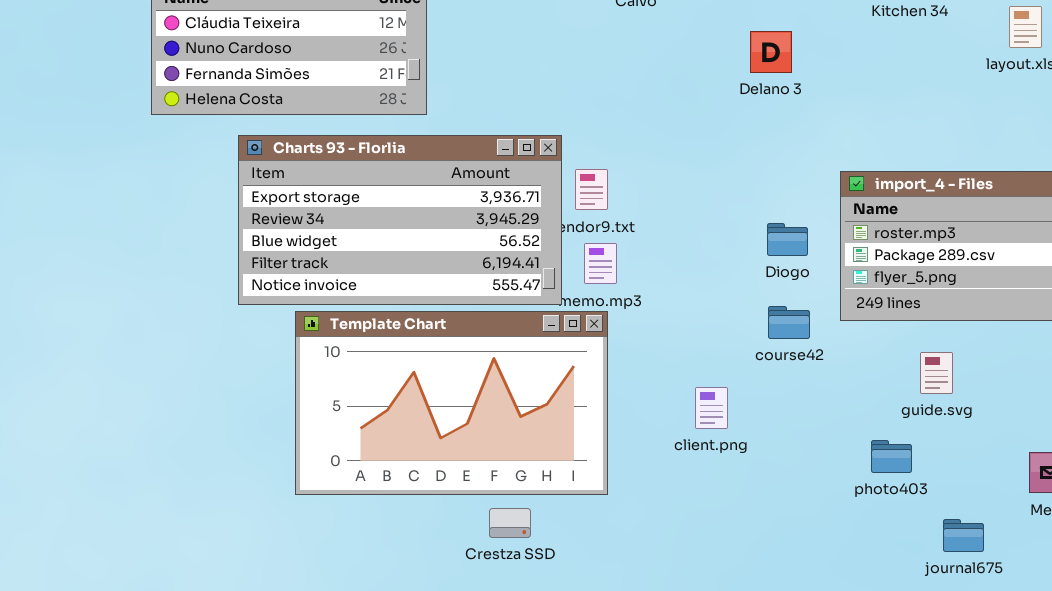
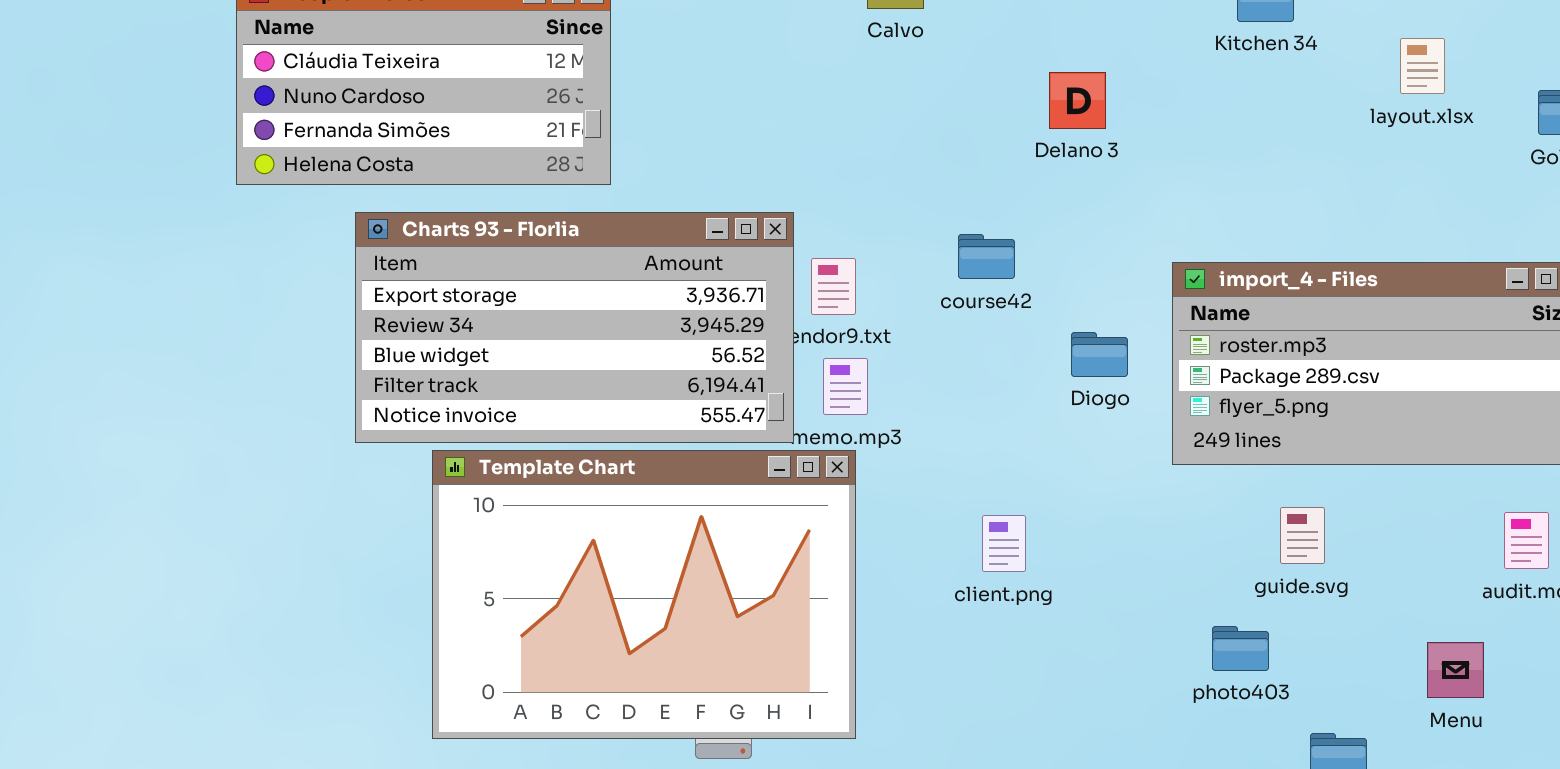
course42: [768,306,810,339] -> [958,234,1015,279], moved
Template Chart: [295,311,608,495] -> [432,450,856,739], resized
client.png: [695,387,728,429] -> [982,515,1026,572], moved

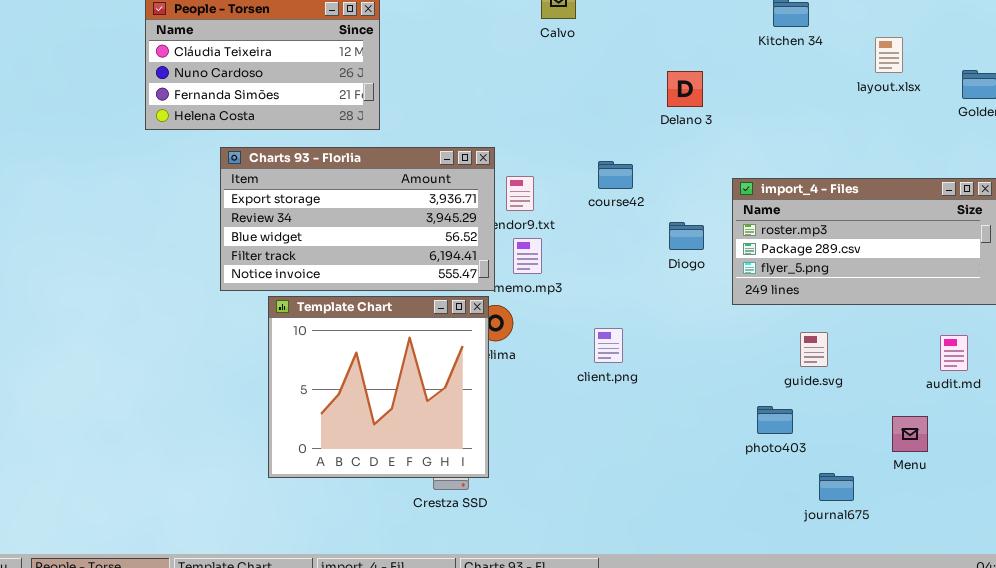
Delano 3: [1049,72,1106,129] -> [667,71,703,107], moved
Template Chart: [432,450,856,739] -> [268,296,489,478], resized
client.png: [982,515,1026,572] -> [594,328,623,363], moved

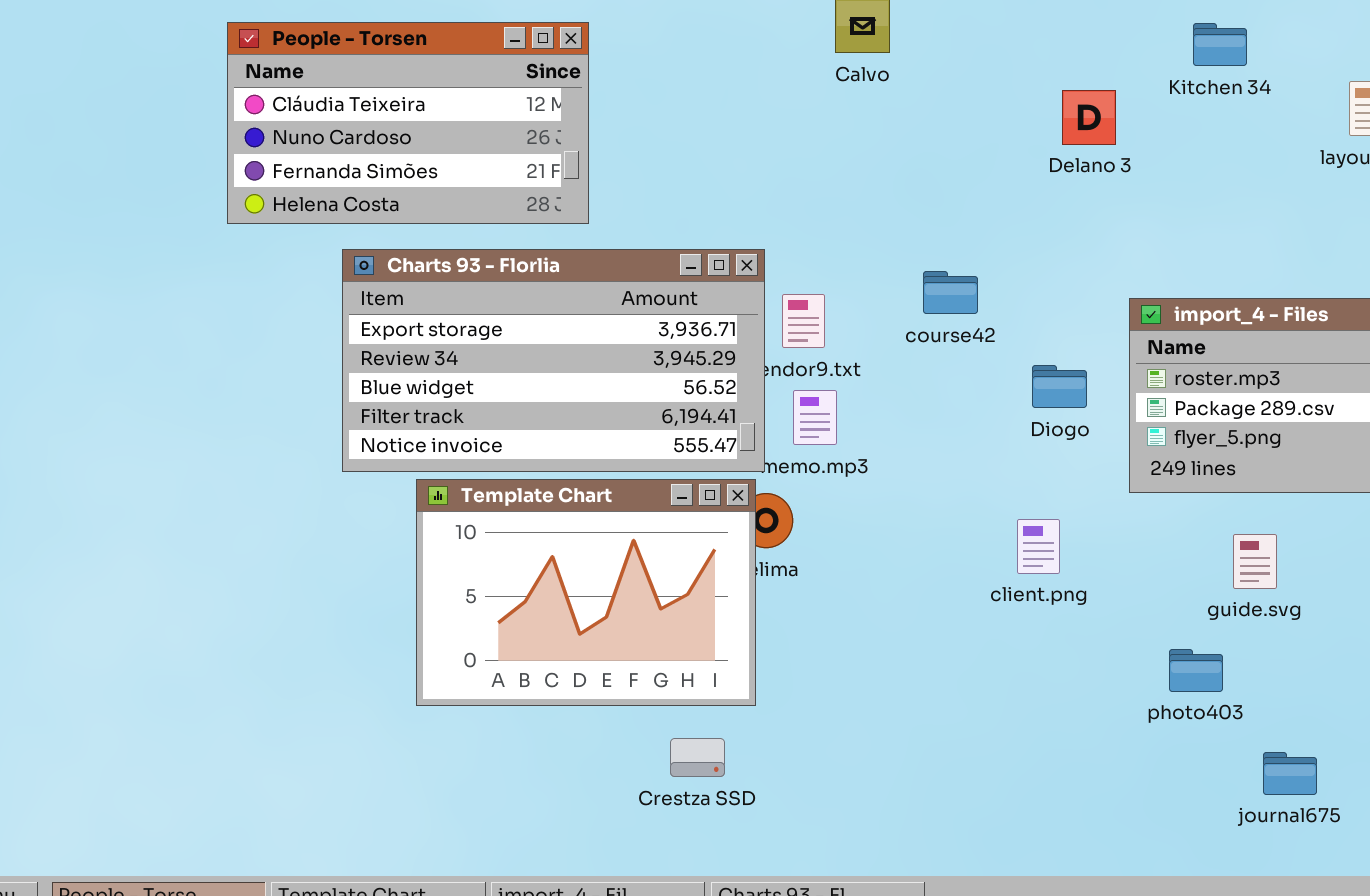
Delano 3: [667,71,703,107] -> [1062,90,1116,145], moved
Template Chart: [268,296,489,478] -> [416,479,756,706], resized
client.png: [594,328,623,363] -> [1017,519,1060,574], moved

